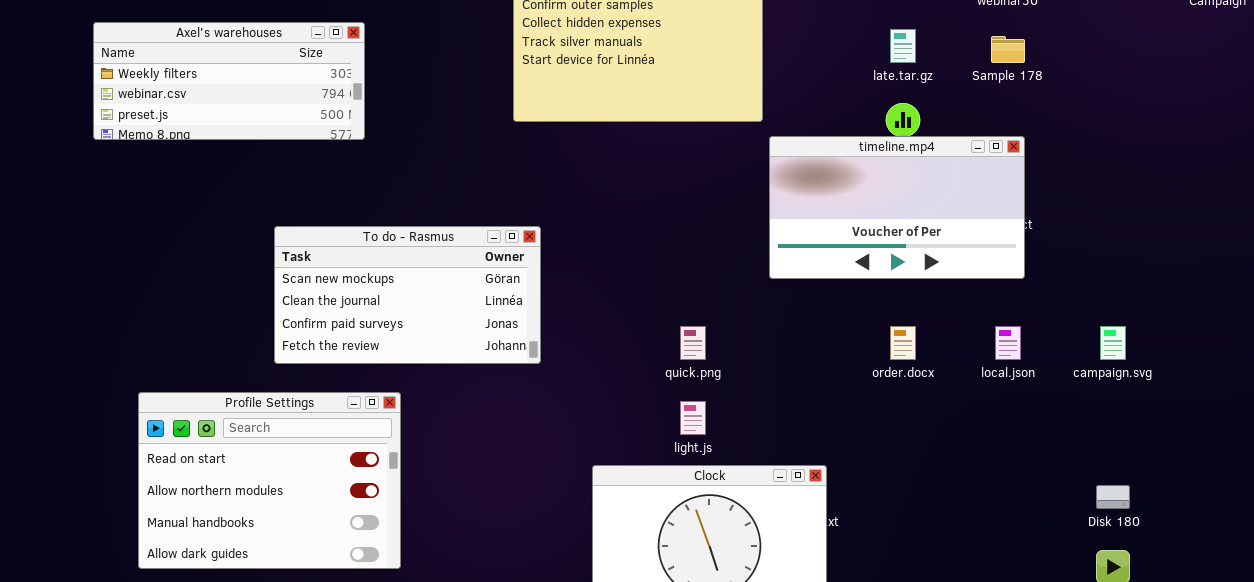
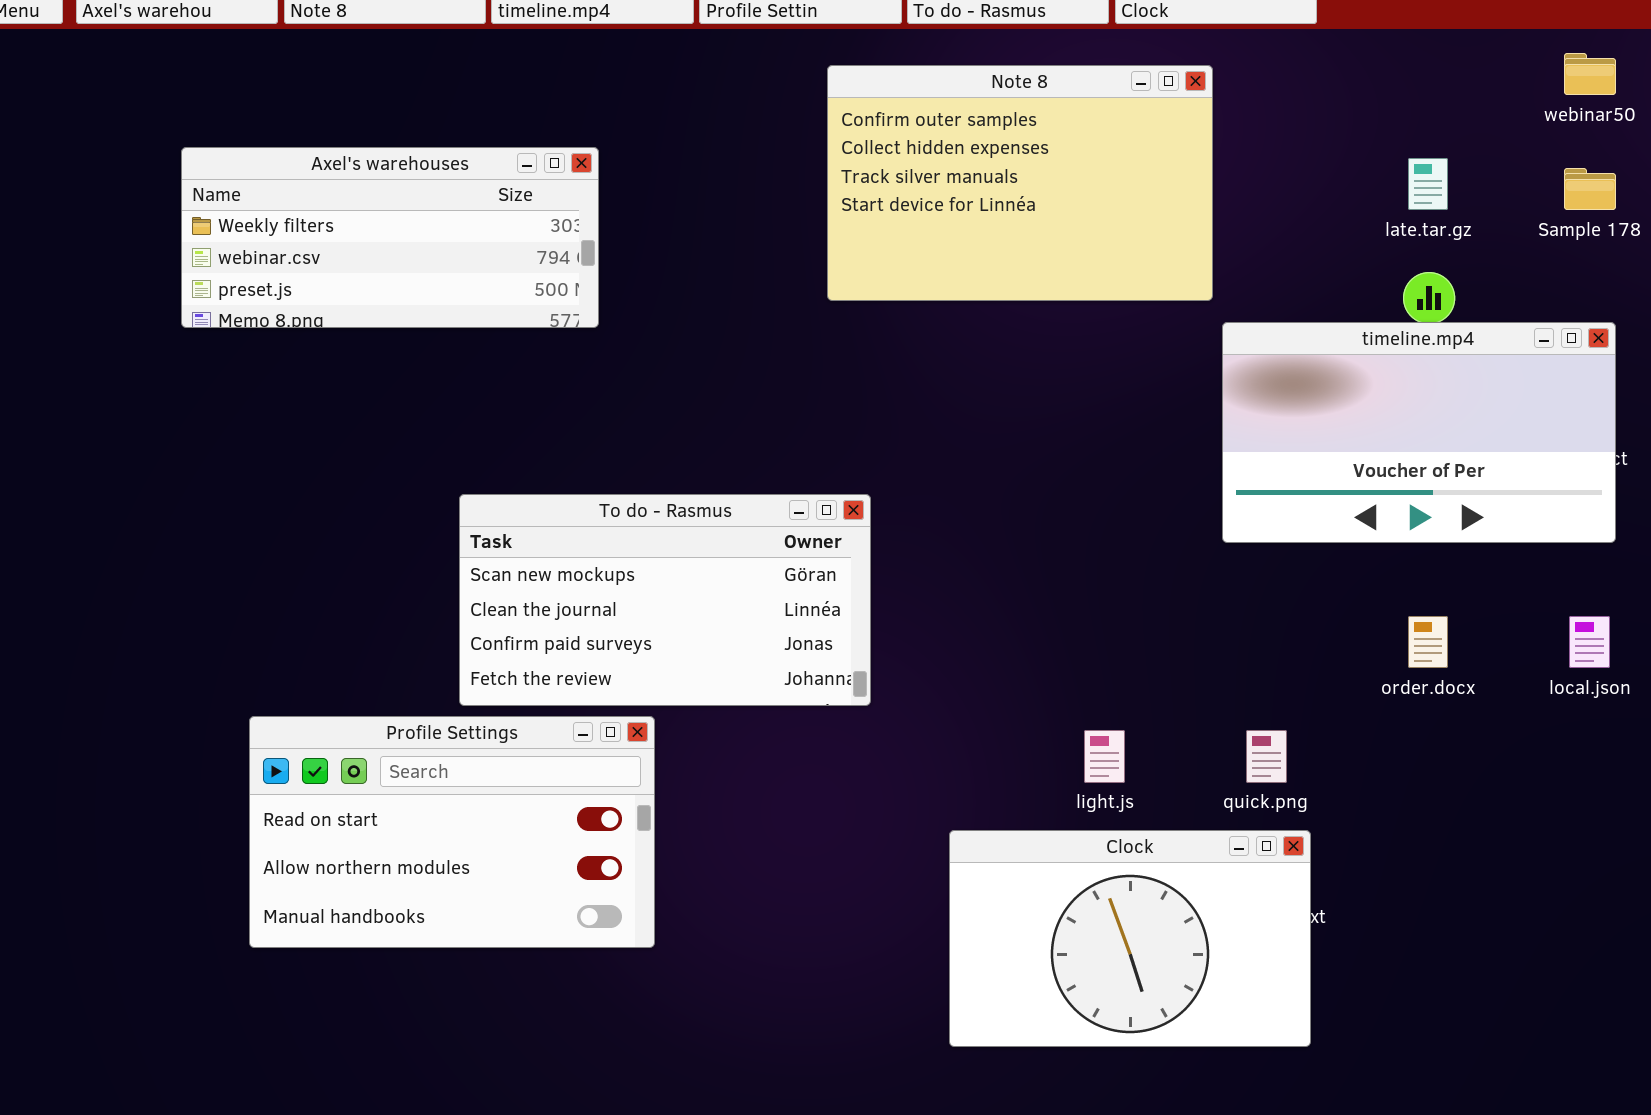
To do - Rasmus: [274,226,541,364] -> [459,494,871,706], moved
quick.png: [680,326,706,360] -> [1246,730,1287,783], moved
Profile Settings: [138,392,401,569] -> [249,716,655,948], resized

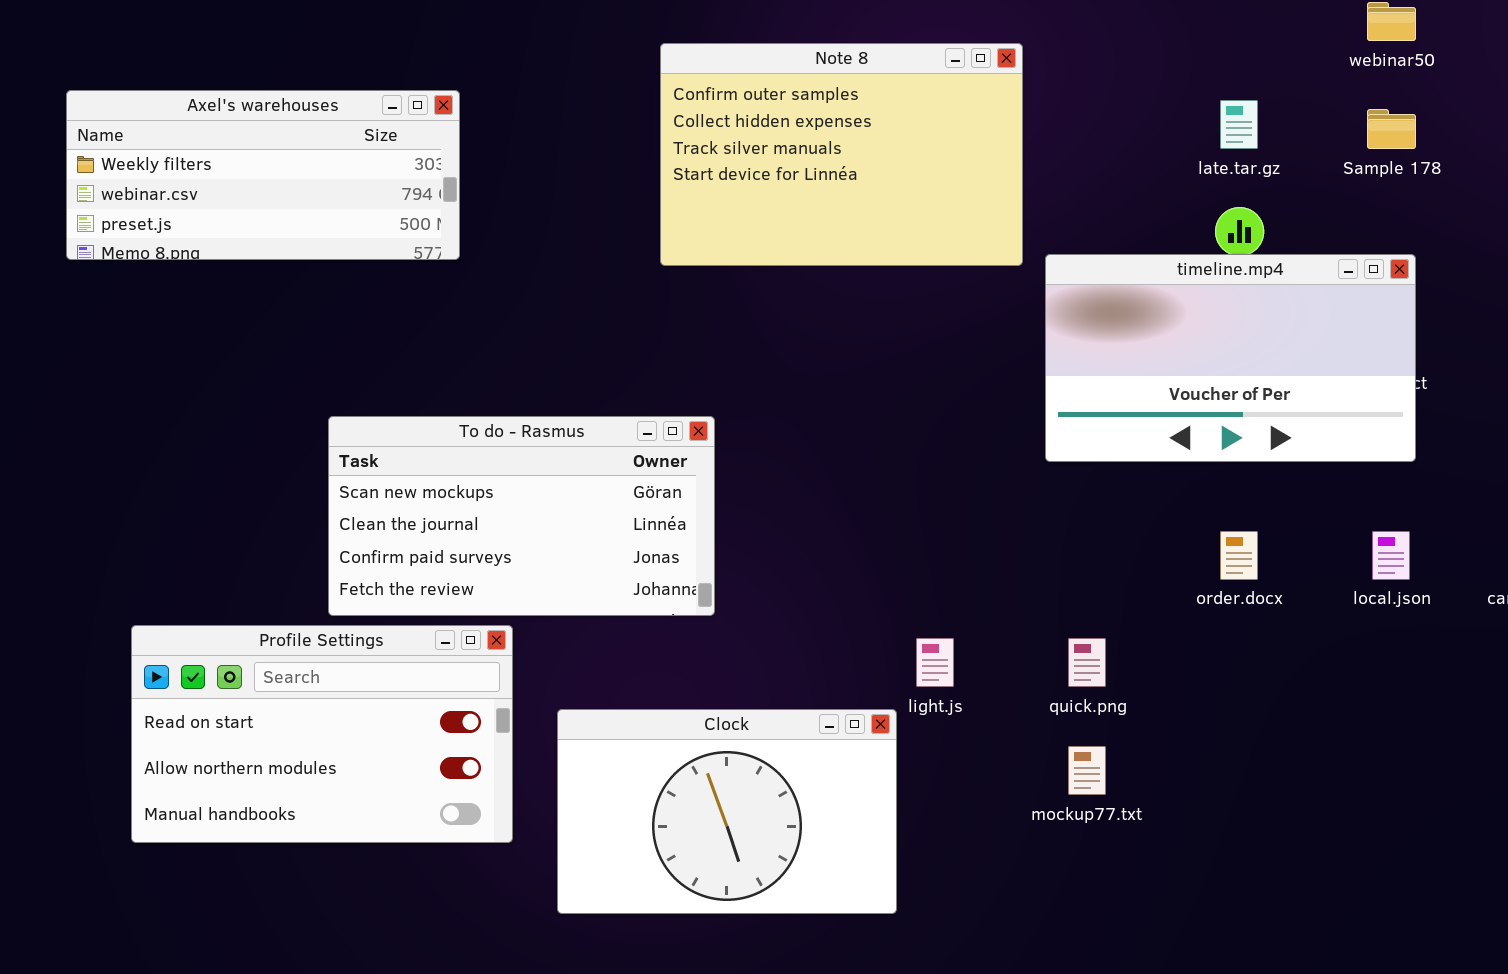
Note 8: [827,65,1213,301] -> [660,43,1023,266], moved
Clock: [949,830,1311,1047] -> [557,709,897,914], moved

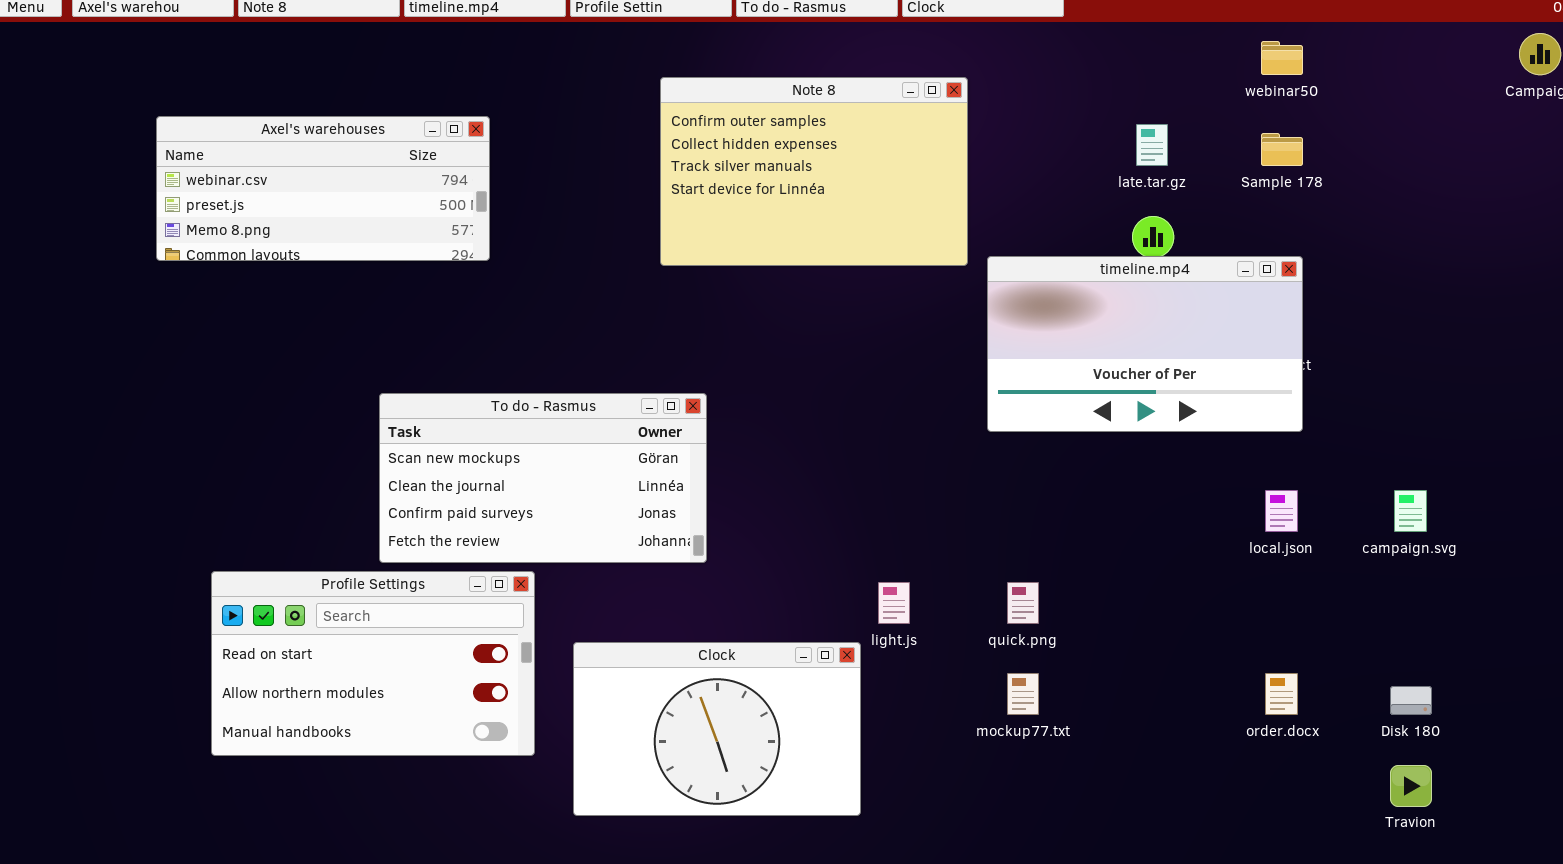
Axel's warehouses: [66,90,460,260] -> [156,116,490,261], scrolled down 1 row
order.docx: [1220,531,1258,580] -> [1265,673,1298,715], moved

